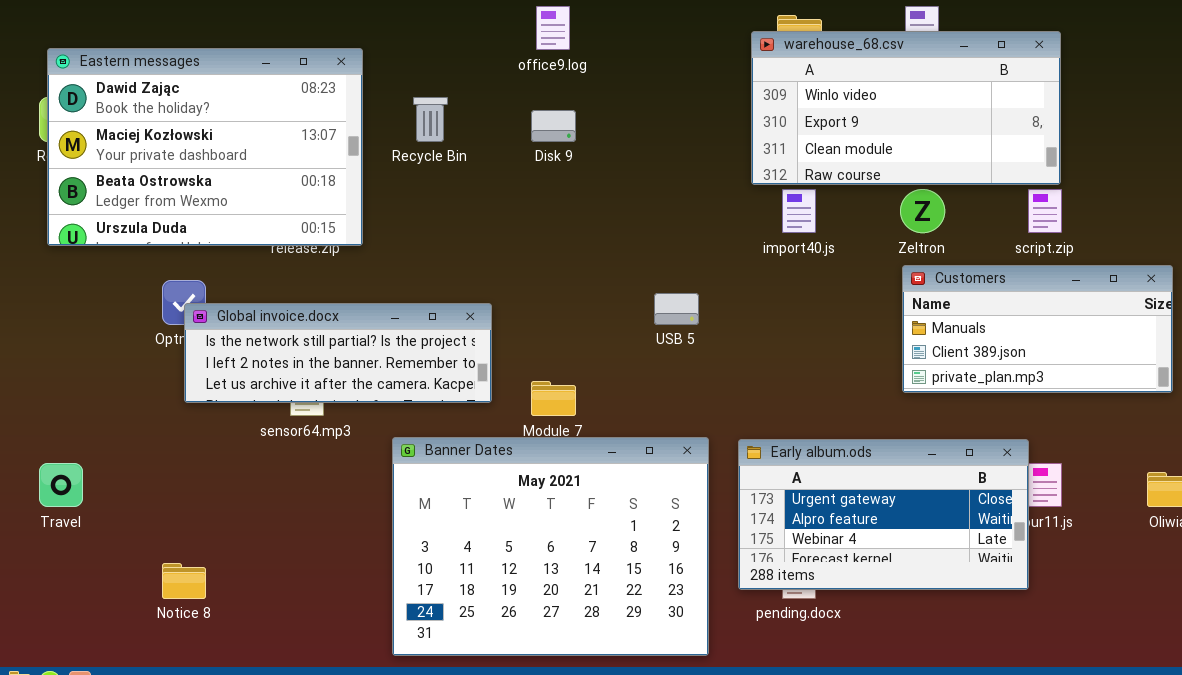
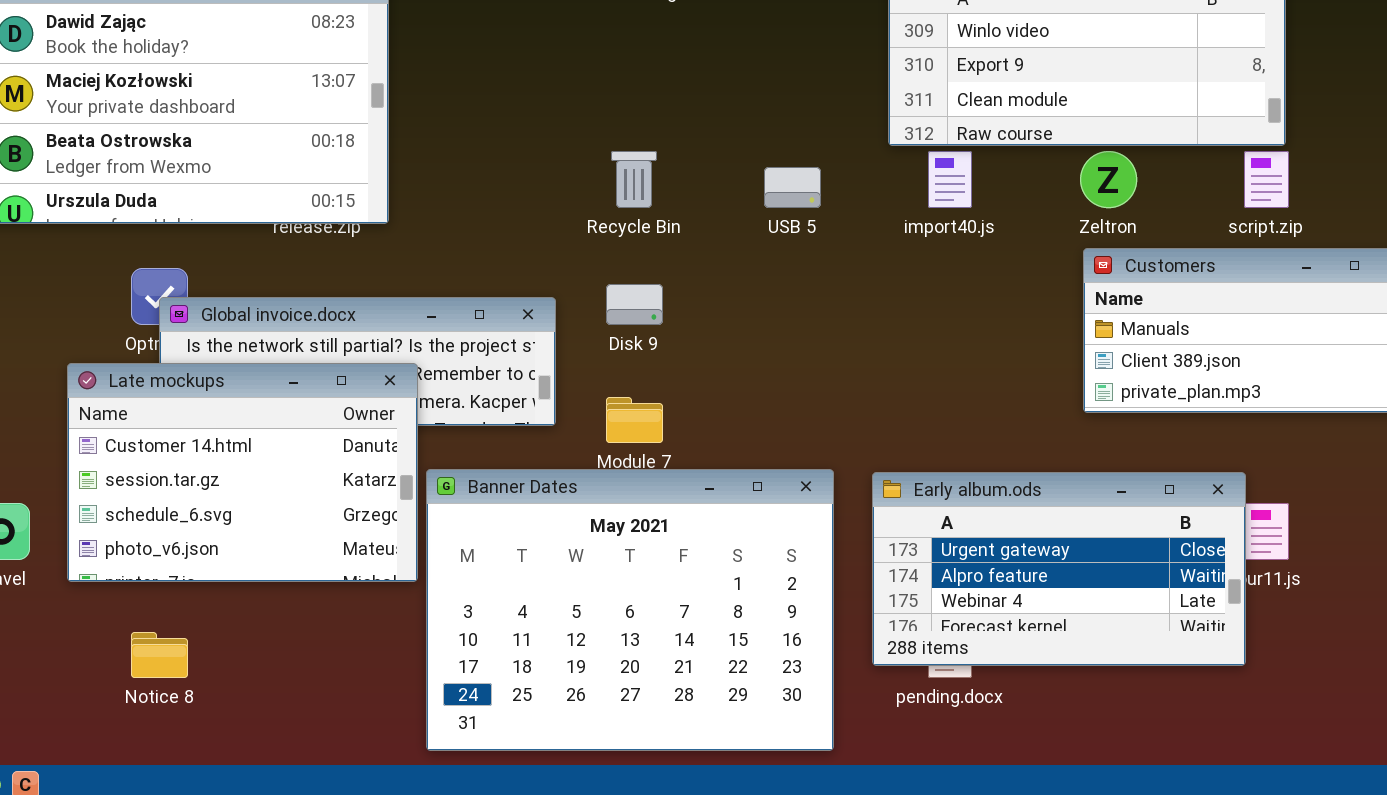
Recycle Bin: [413,97,448,142] -> [611,151,657,208], moved
Disk 9: [531,110,576,142] -> [606,284,663,325], moved
USB 5: [654,293,699,325] -> [764,167,821,208], moved
Late mockups: none -> [67,363,418,582], opened

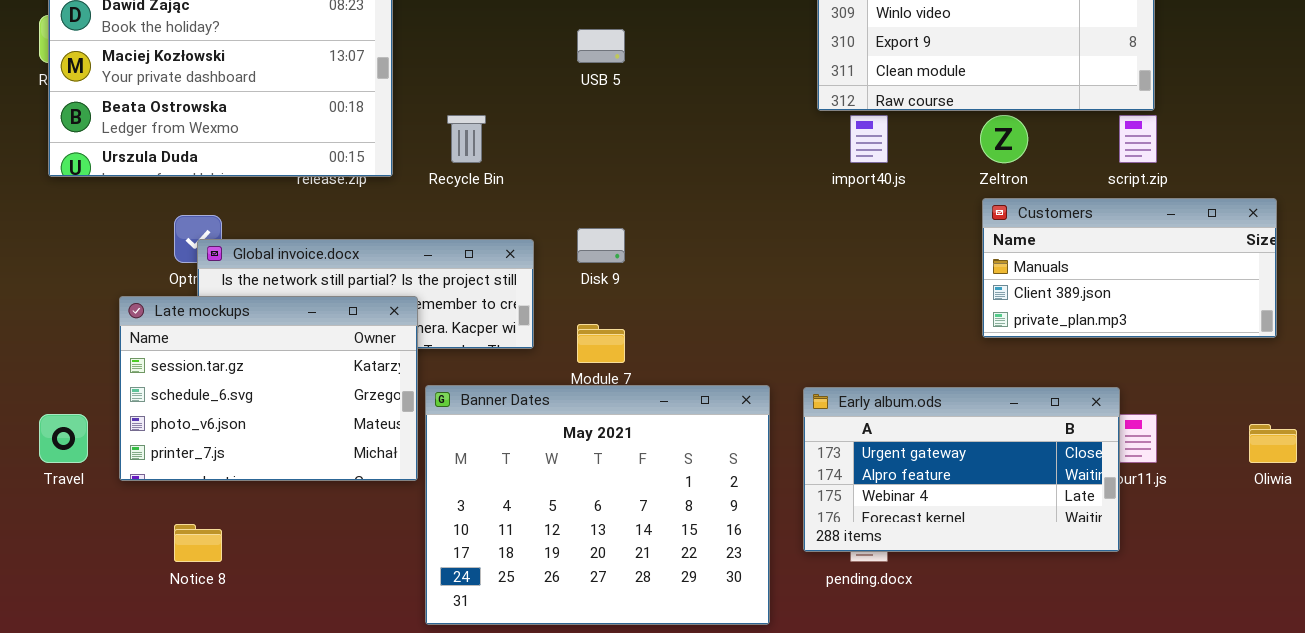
Recycle Bin: [611,151,657,208] -> [447,115,486,163], moved
USB 5: [764,167,821,208] -> [577,29,625,63], moved
Late mockups: [67,363,418,582] -> [119,296,418,481], scrolled down 1 row

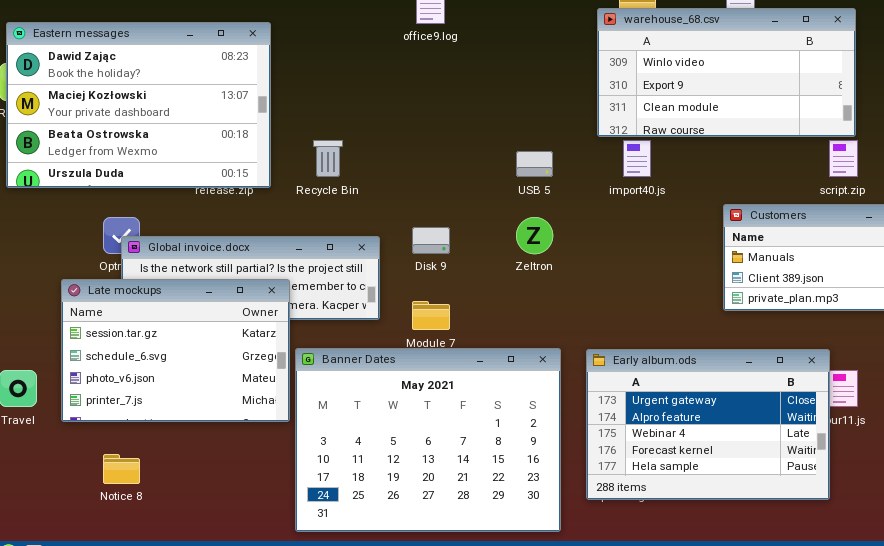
USB 5: [577,29,625,63] -> [516,151,553,177], moved
Zeltron: [980,115,1028,163] -> [516,217,553,254], moved
Early album.ods: [803,387,1120,552] -> [586,349,830,500], resized

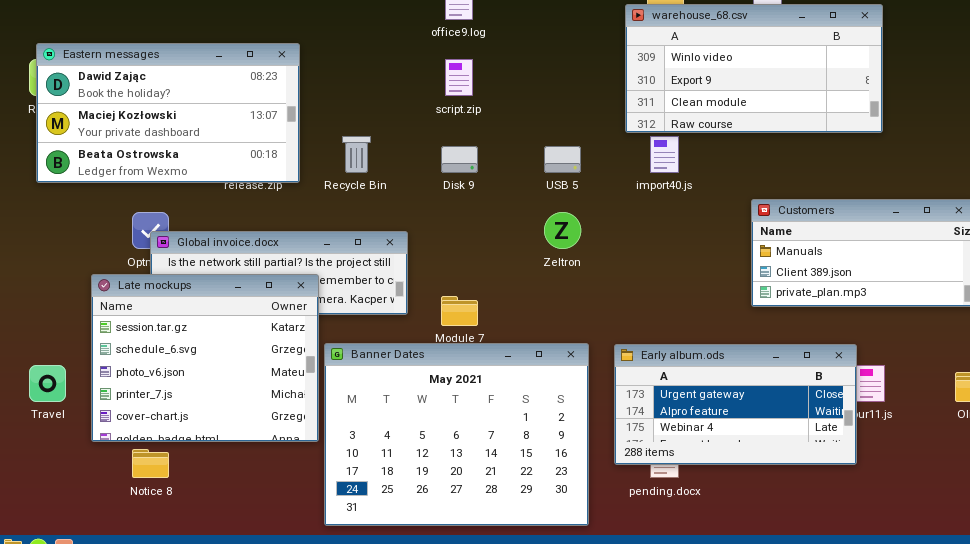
Eastern messages: [6,22,271,188] -> [36,43,300,183], resized
script.zip: [829,140,858,177] -> [445,59,473,96], moved
Disk 9: [412,227,450,254] -> [441,146,478,173], moved
Late mockups: [61,279,290,422] -> [91,274,319,442], resized
Early album.ods: [586,349,830,500] -> [614,344,857,465], resized

